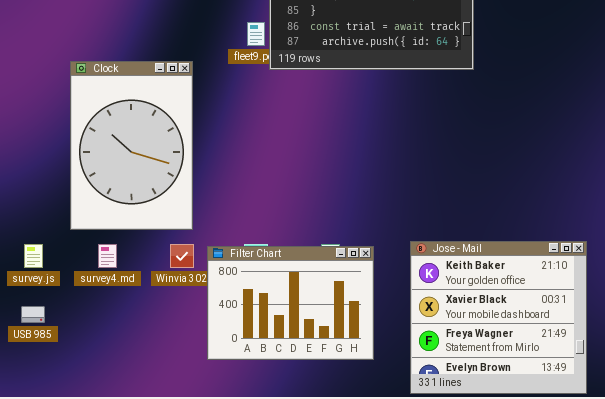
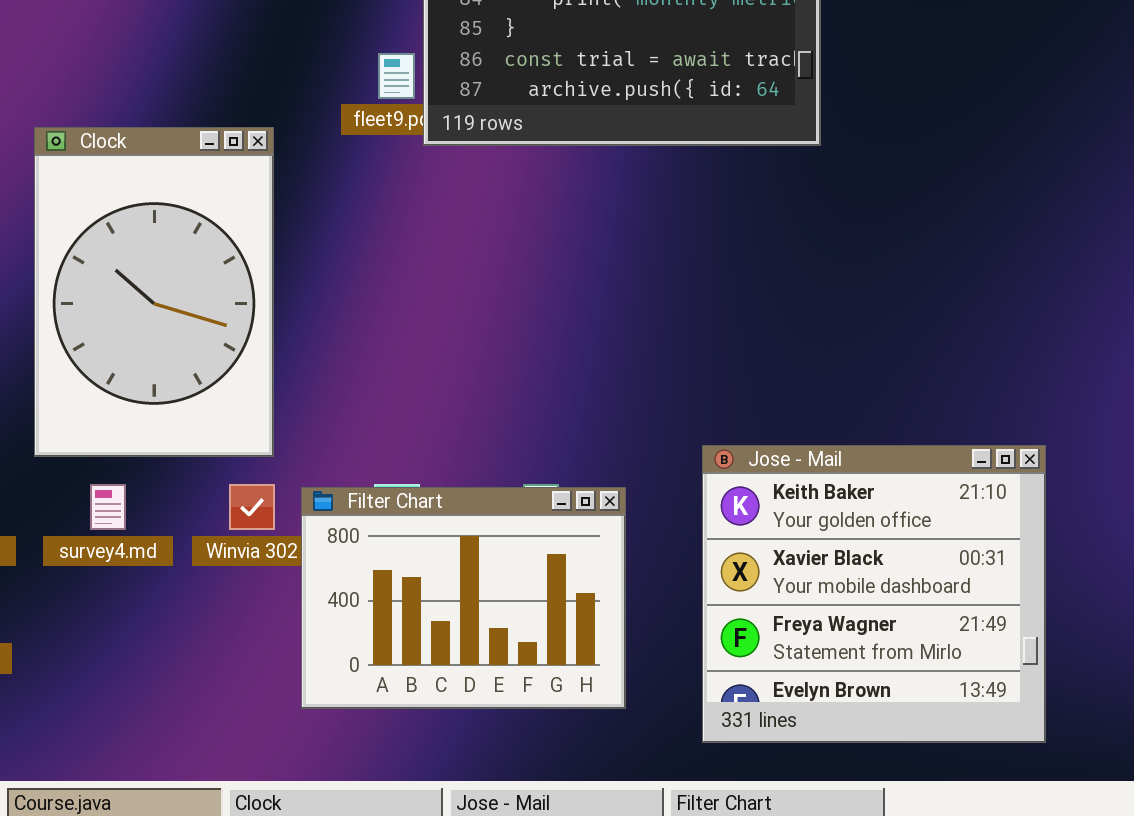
Jose - Mail: [410,241,587,394] -> [702,445,1046,743], moved

